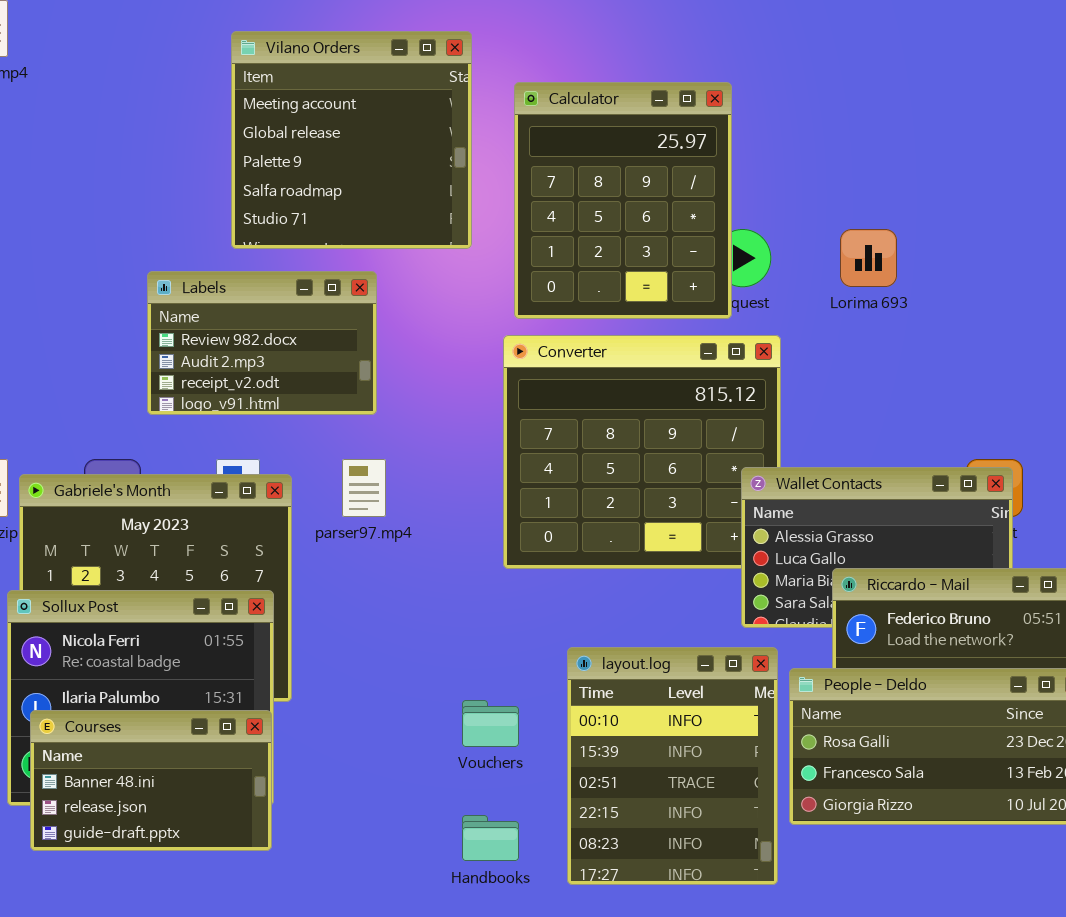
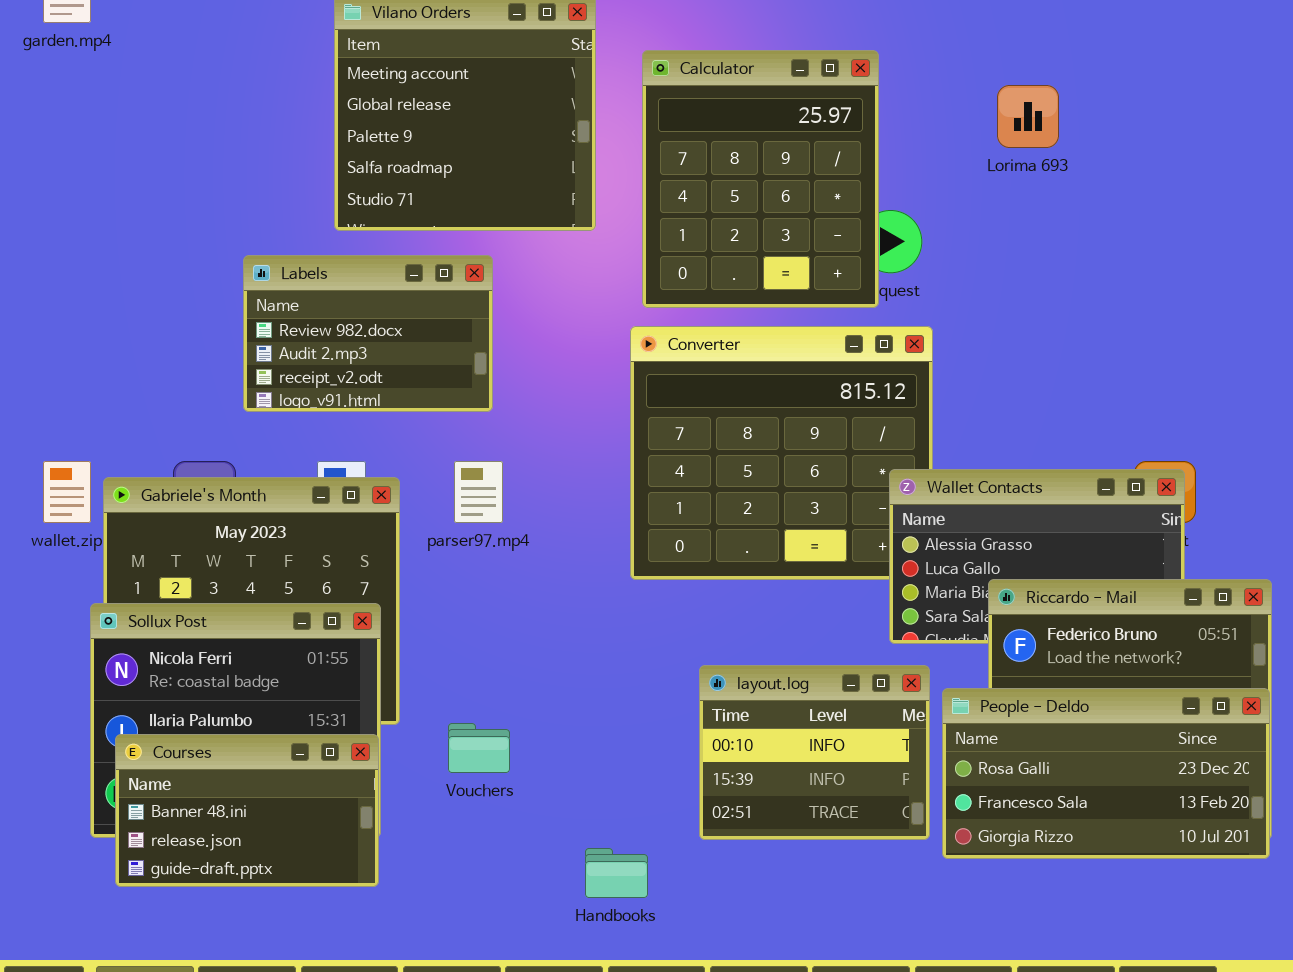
Lorima 693: [840,229,897,287] -> [997,85,1059,148], moved
layout.log: [567,647,778,885] -> [699,665,930,840], resized
Vouchers: [462,700,519,747] -> [448,723,510,773], moved

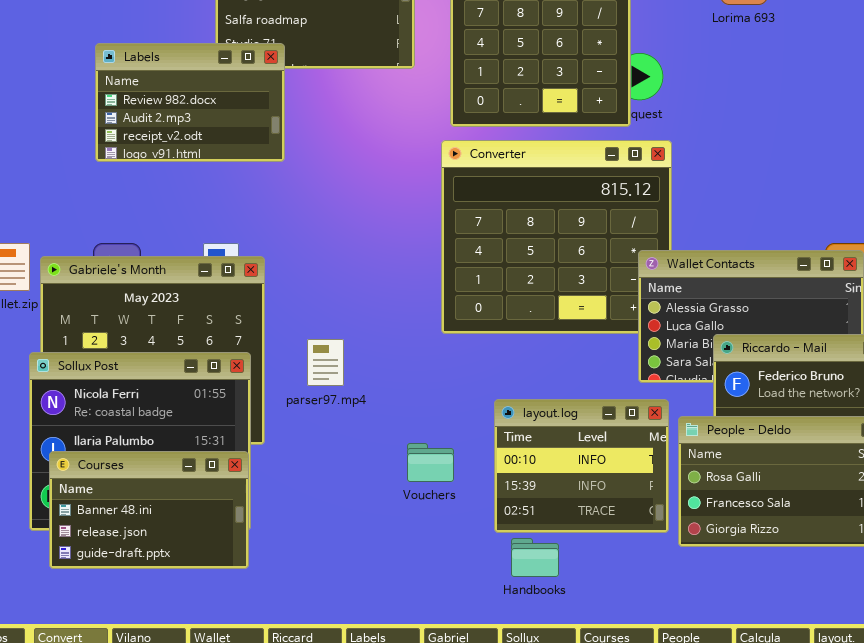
Labels: [243,255,493,412] -> [95,43,285,162], moved
parser97.mp4: [454,461,503,523] -> [307,339,344,386], moved
Vouchers: [448,723,510,773] -> [407,443,454,482], moved
Handbooks: [585,848,648,898] -> [511,538,559,577], moved

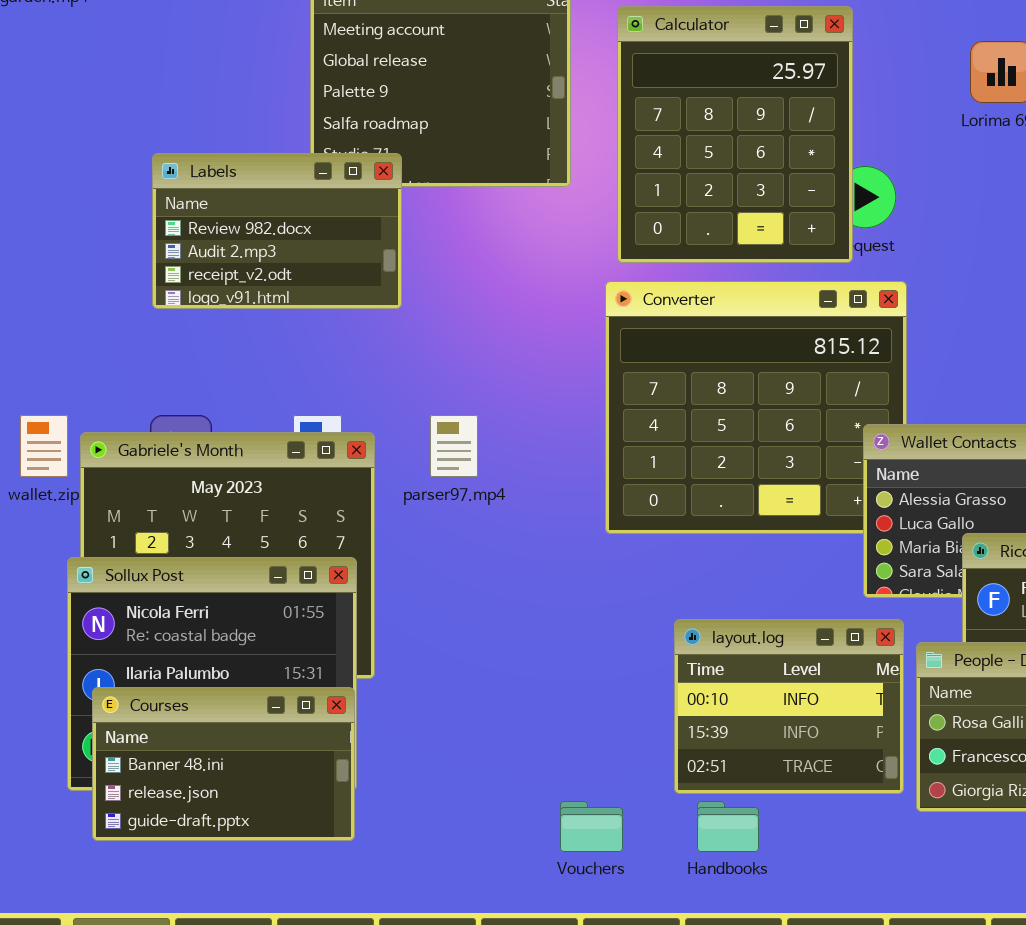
parser97.mp4: [307,339,344,386] -> [430,415,478,477], moved
Vouchers: [407,443,454,482] -> [560,801,623,852], moved

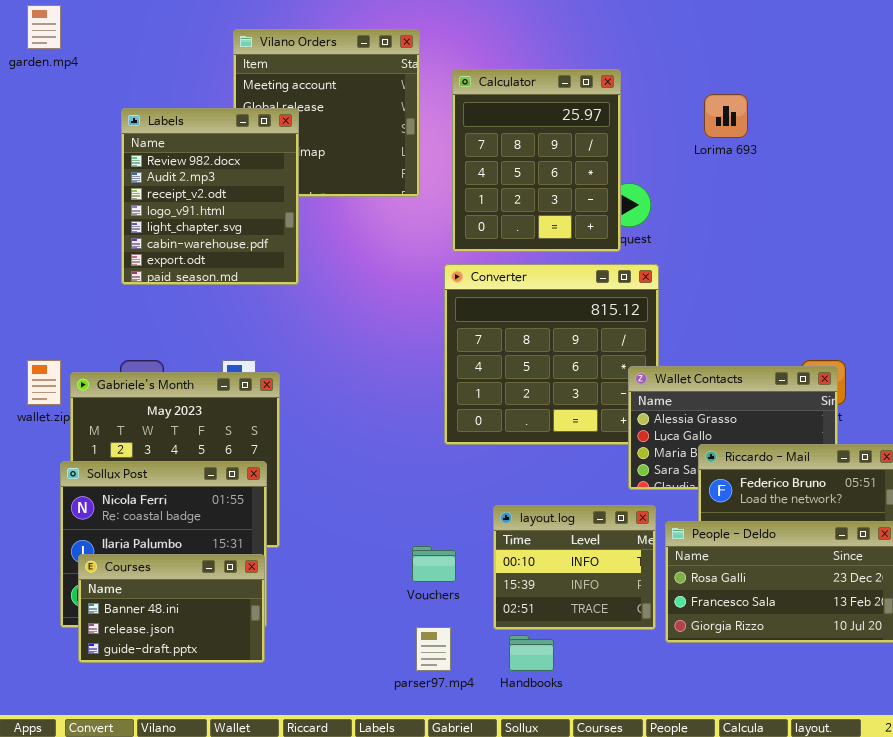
Labels: [152,153,402,309] -> [121,108,299,285], resized
parser97.mp4: [430,415,478,477] -> [416,627,451,671], moved
Vouchers: [560,801,623,852] -> [412,546,456,582], moved

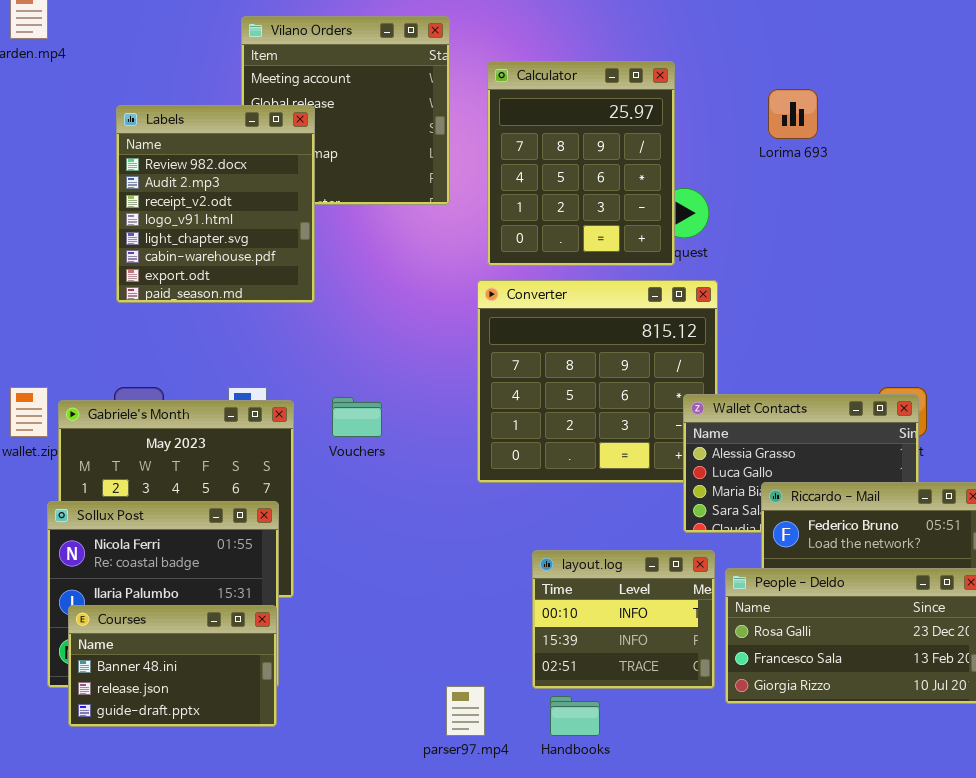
Vouchers: [412,546,456,582] -> [332,397,382,437], moved

